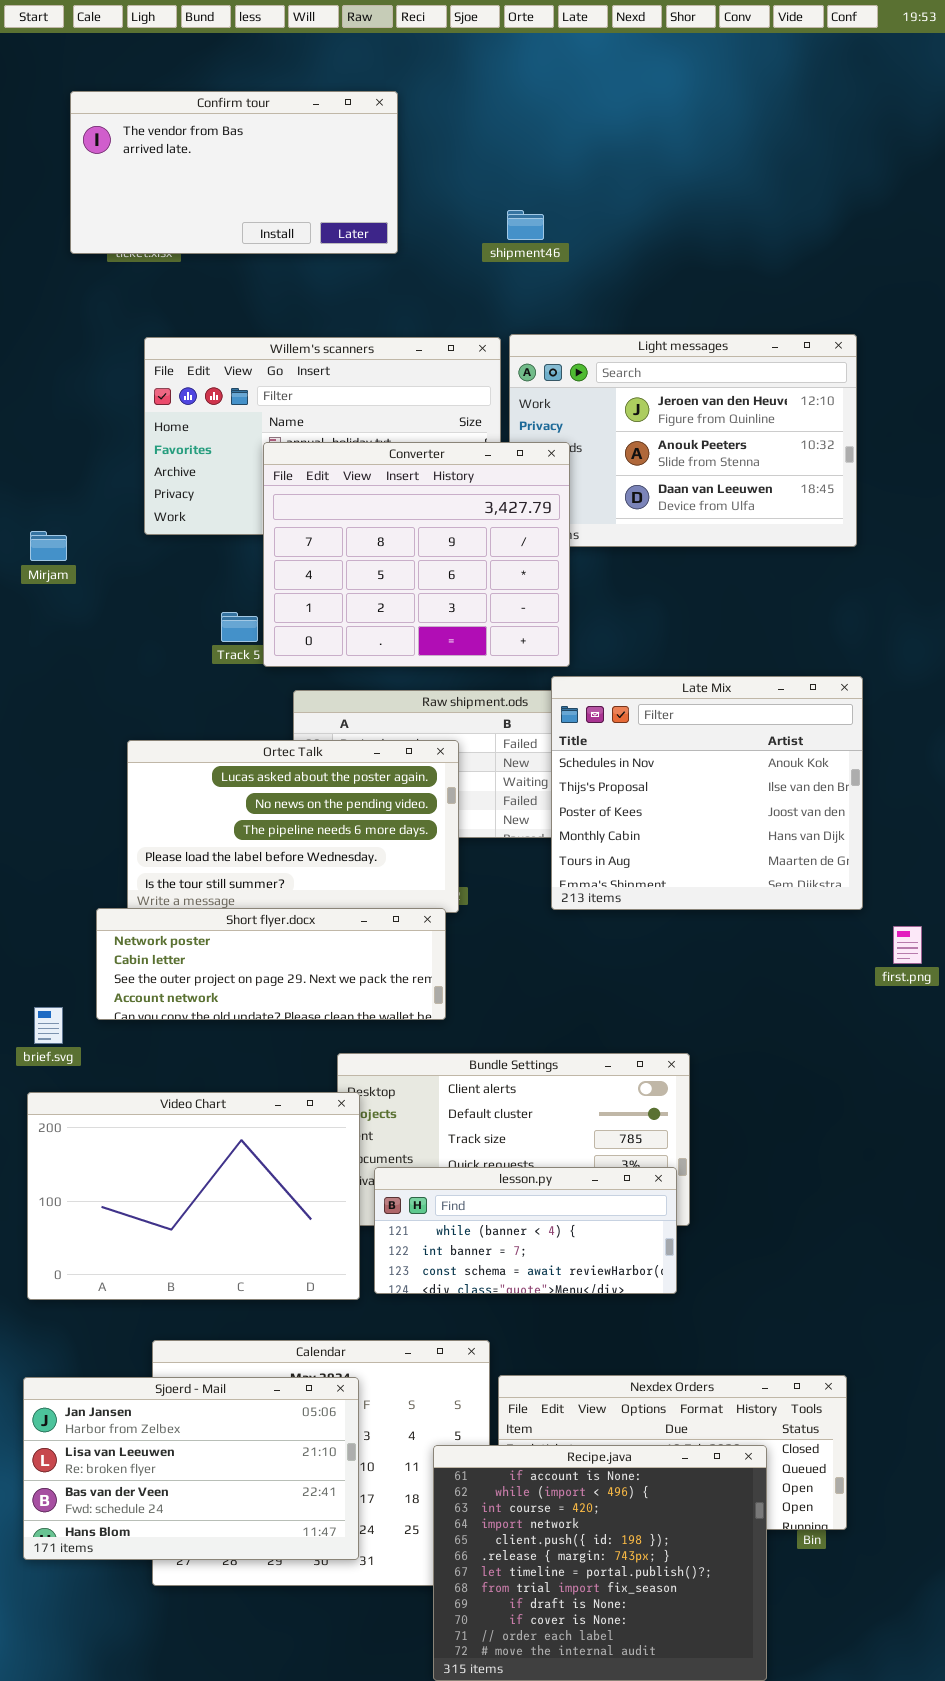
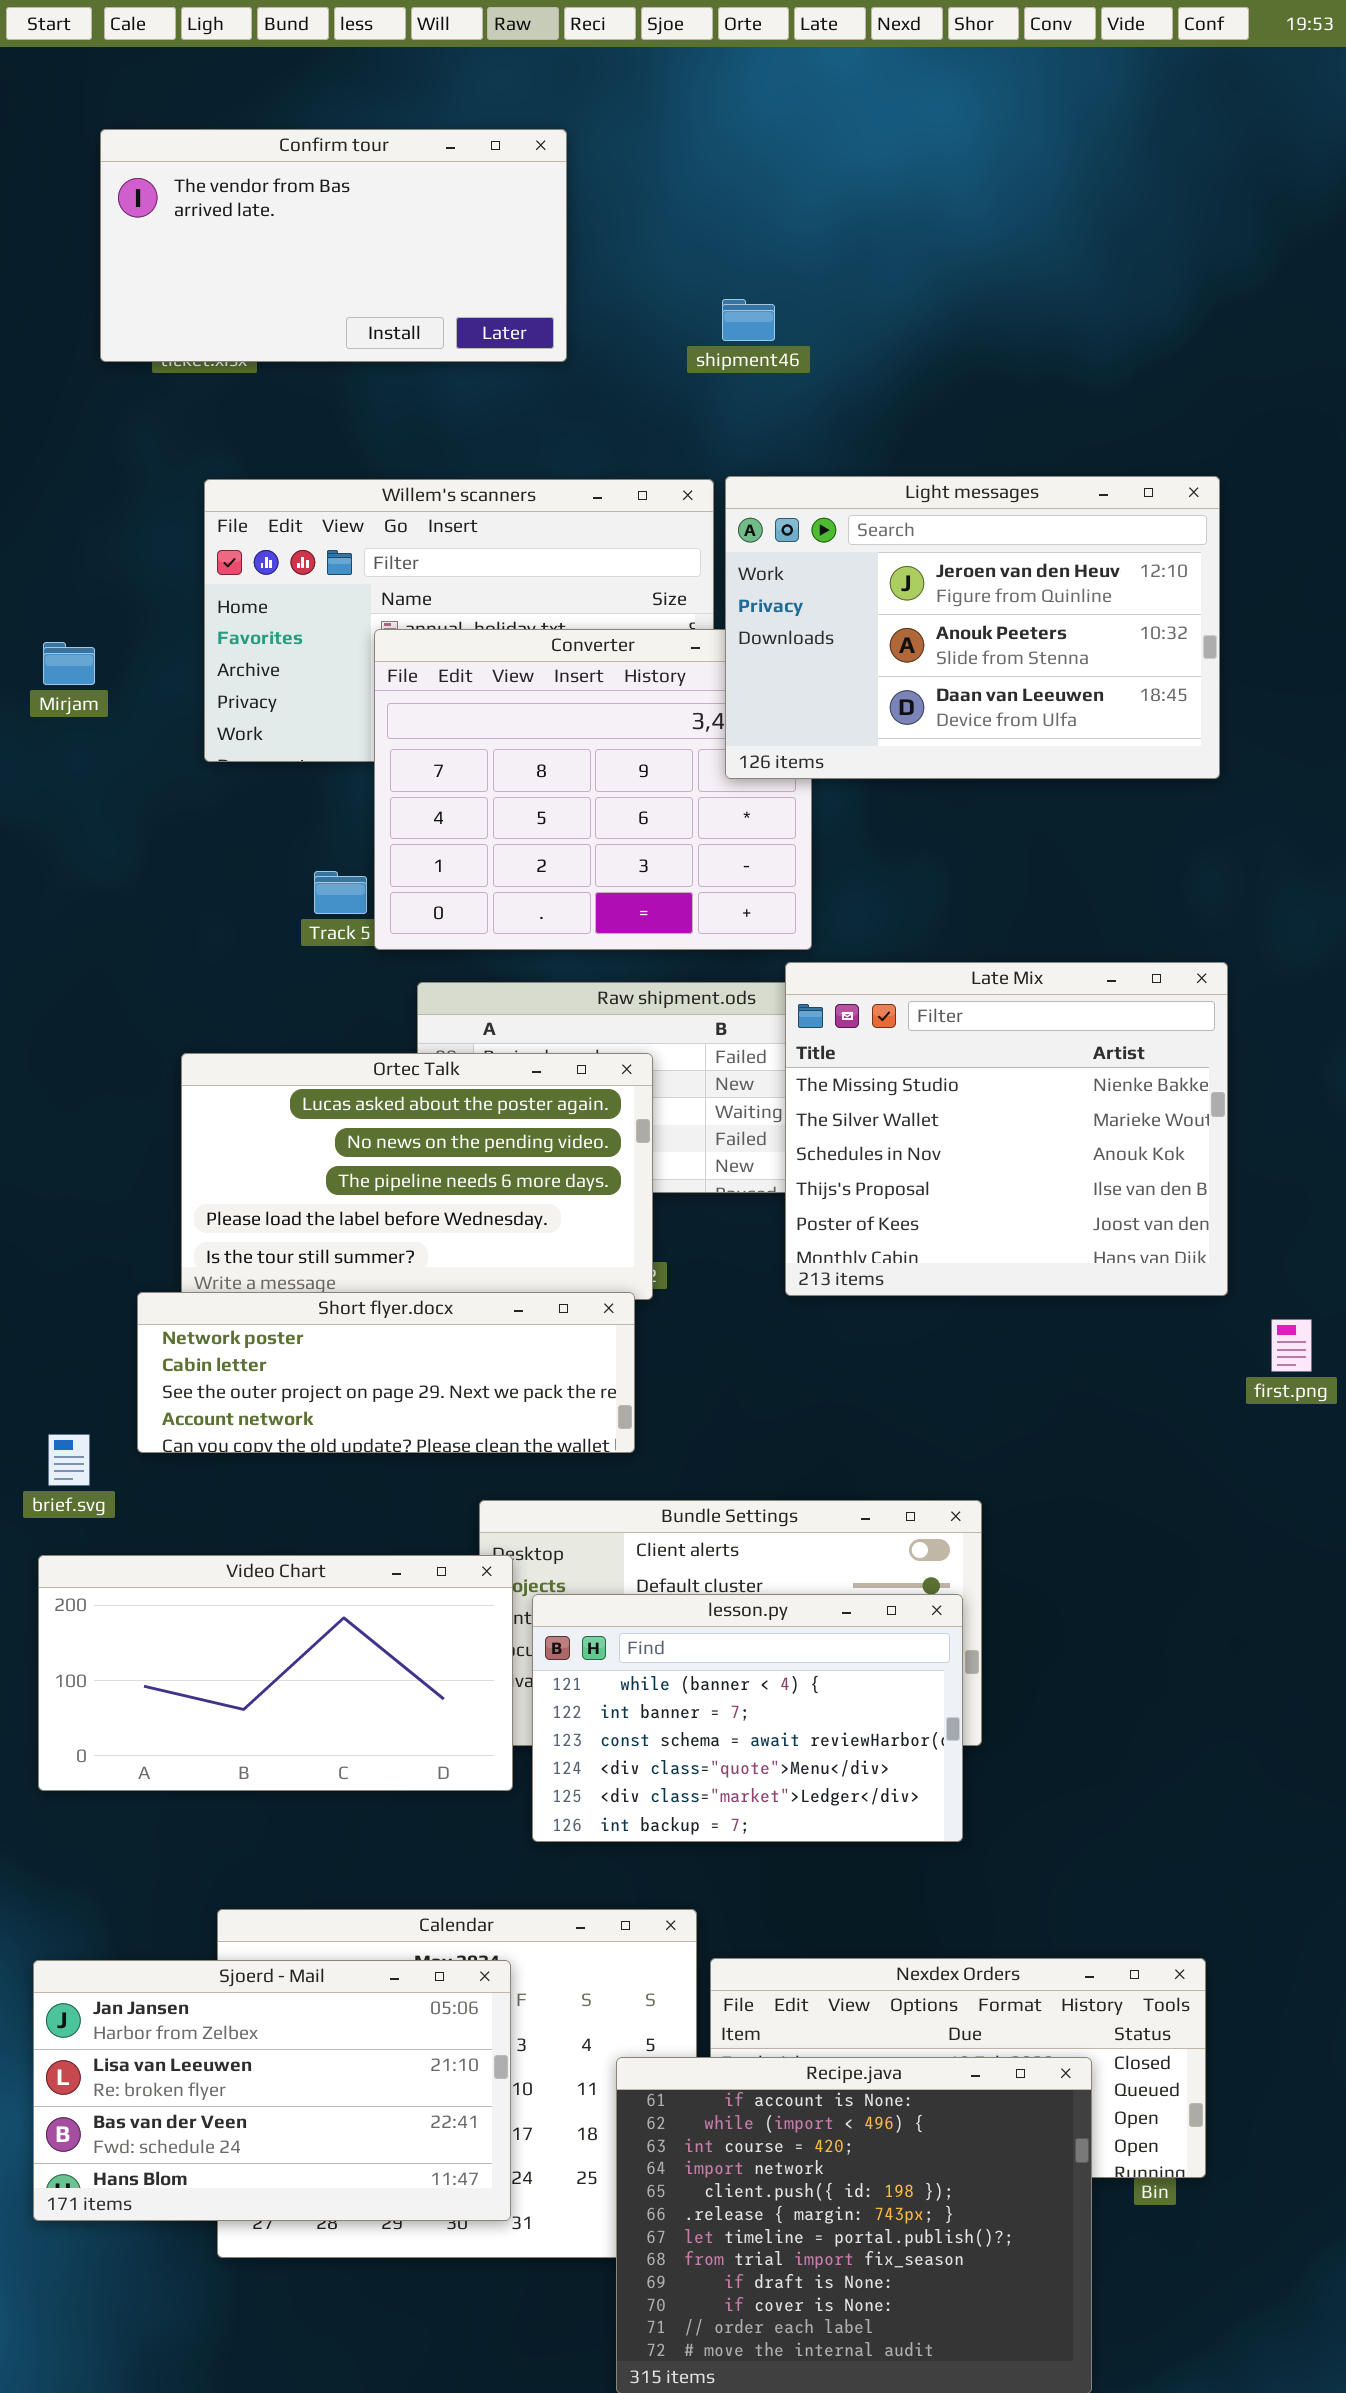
Light messages: [509,334,857,547] -> [725,476,1220,779], raised
Mirjam: [30,531,67,561] -> [43,642,95,685], moved
Late Mix: [551,676,863,910] -> [785,962,1228,1296], scrolled up 2 rows
Video Chart: [27,1092,360,1300] -> [38,1555,513,1791], resized
lesson.py: [374,1167,677,1294] -> [532,1594,963,1842], resized

